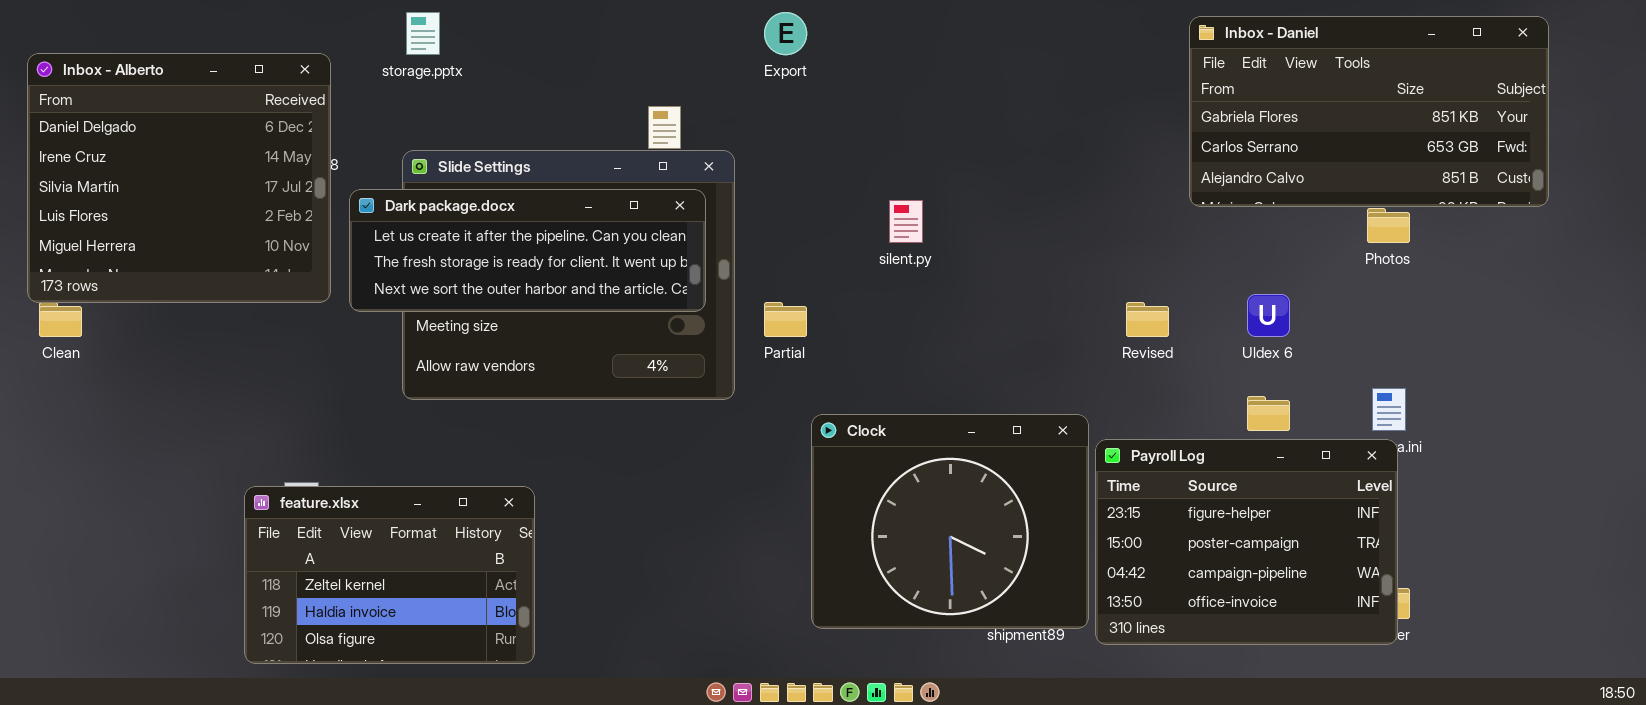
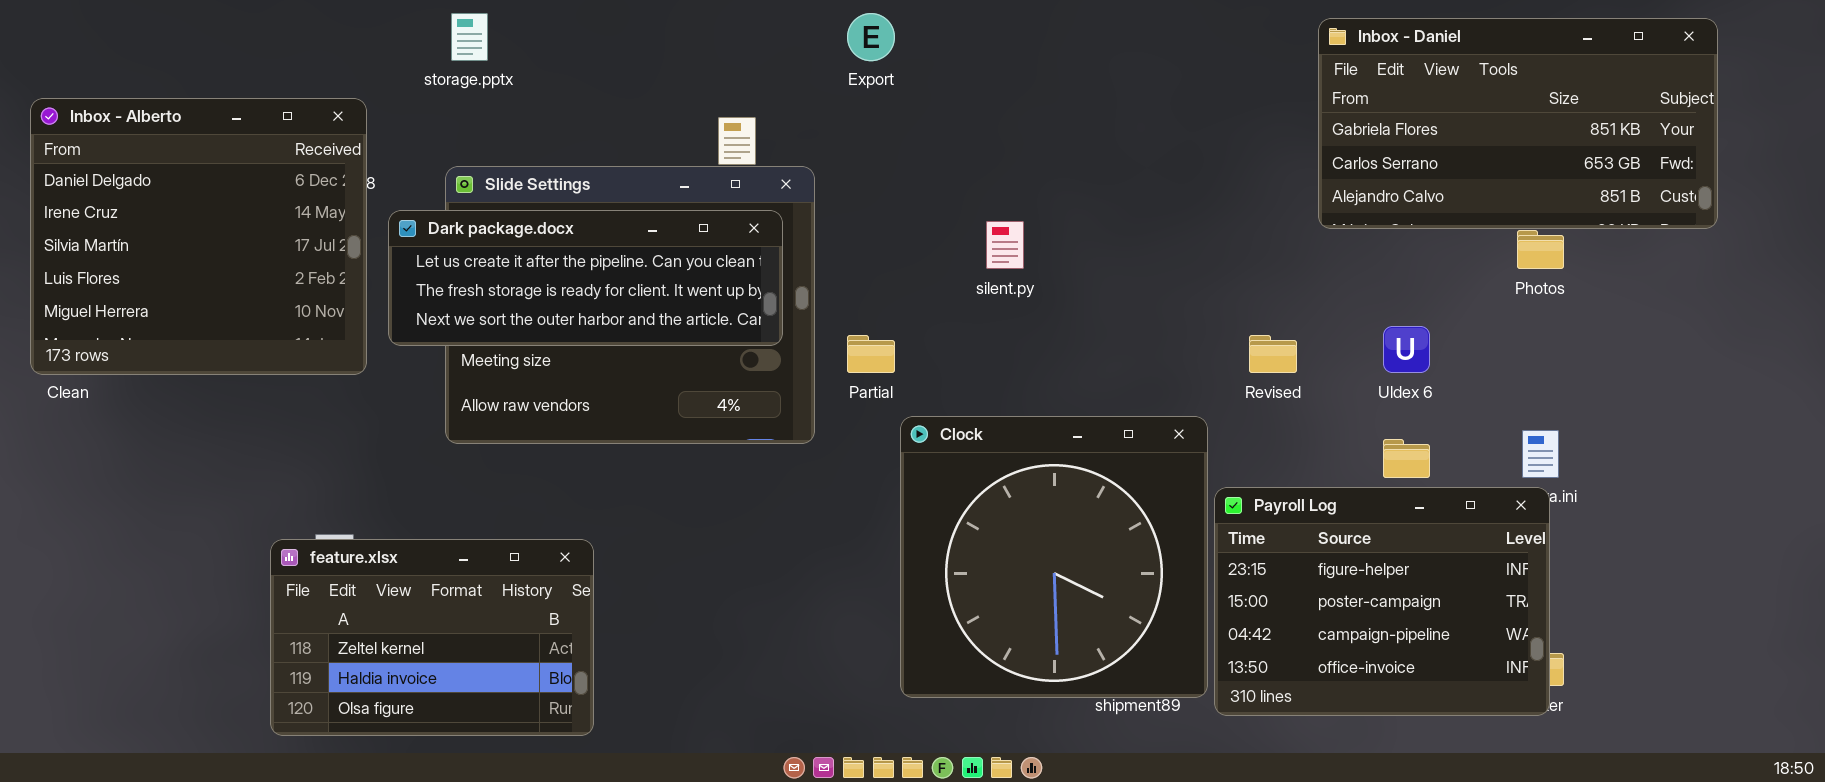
Inbox - Alberto: [27,53,331,303] -> [30,98,367,375], moved
Clock: [811,414,1089,629] -> [900,416,1208,698], resized

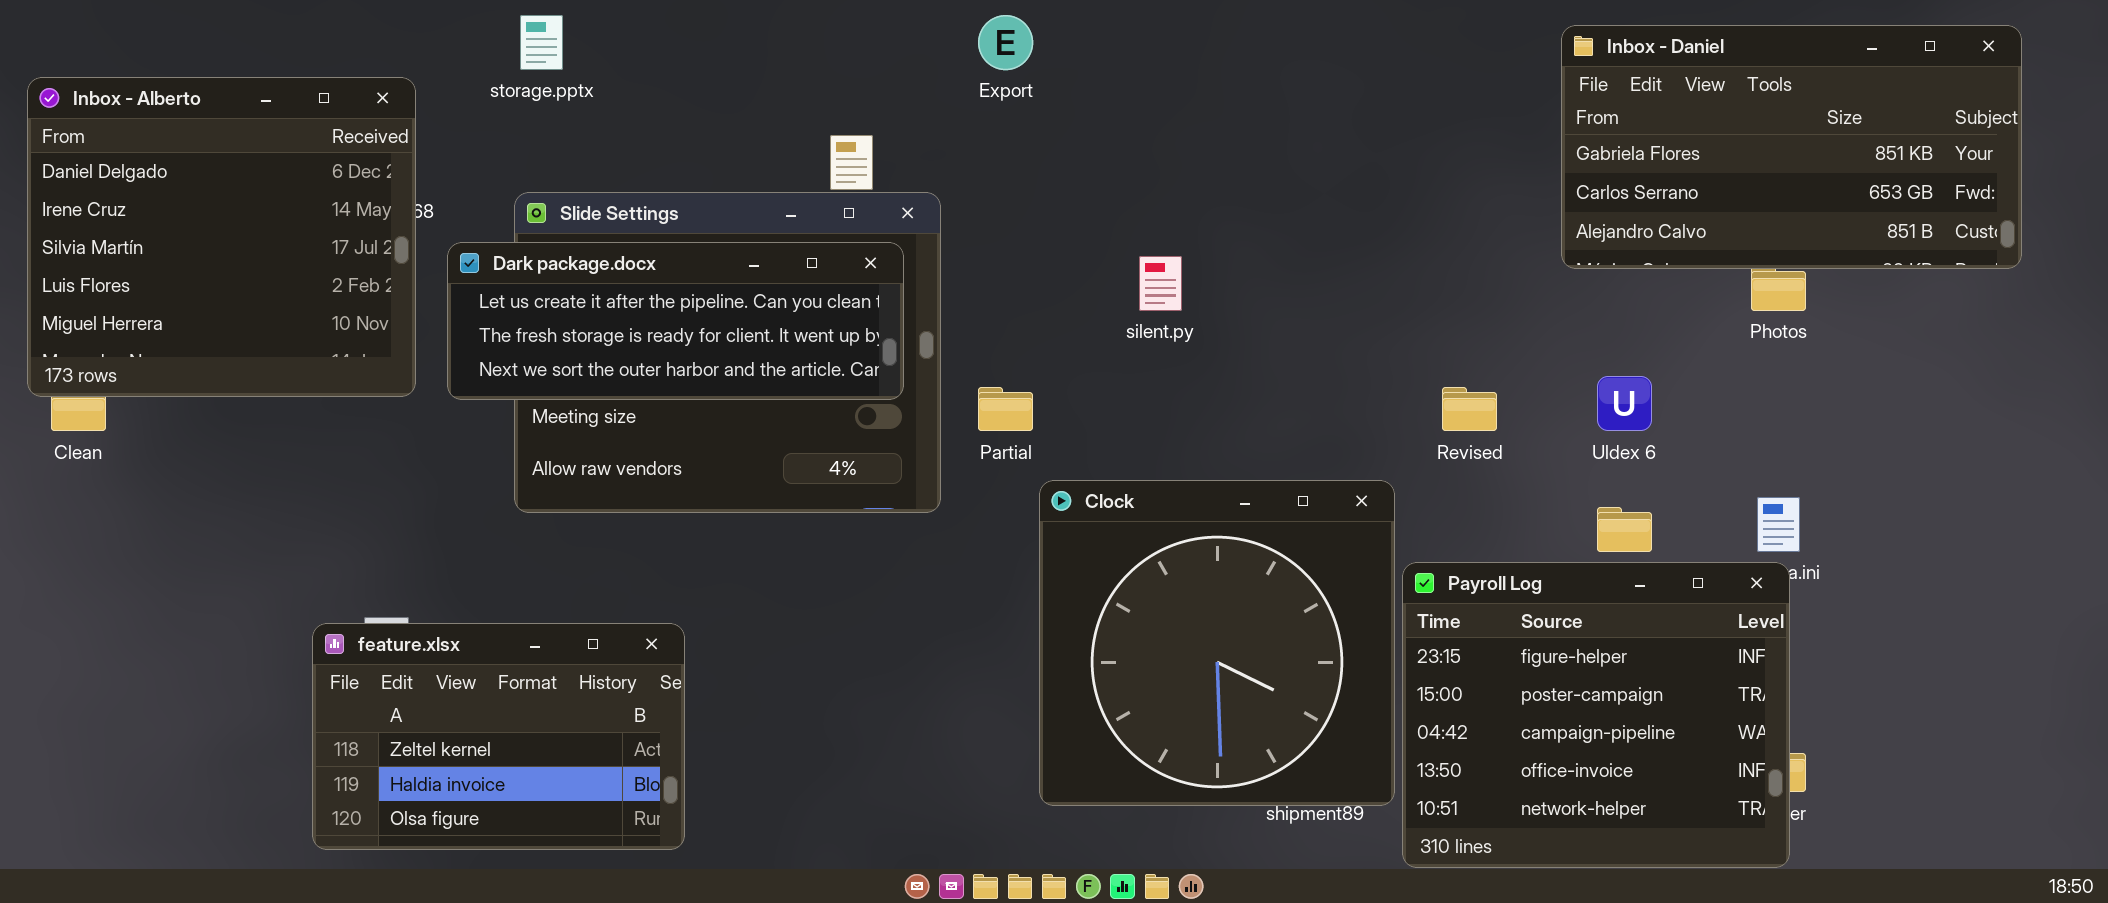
Inbox - Daniel: [1318,18,1718,229] -> [1561,25,2022,269], moved
Inbox - Alberto: [30,98,367,375] -> [27,77,416,397], moved
Payroll Log: [1214,487,1550,716] -> [1402,562,1790,868], resized

